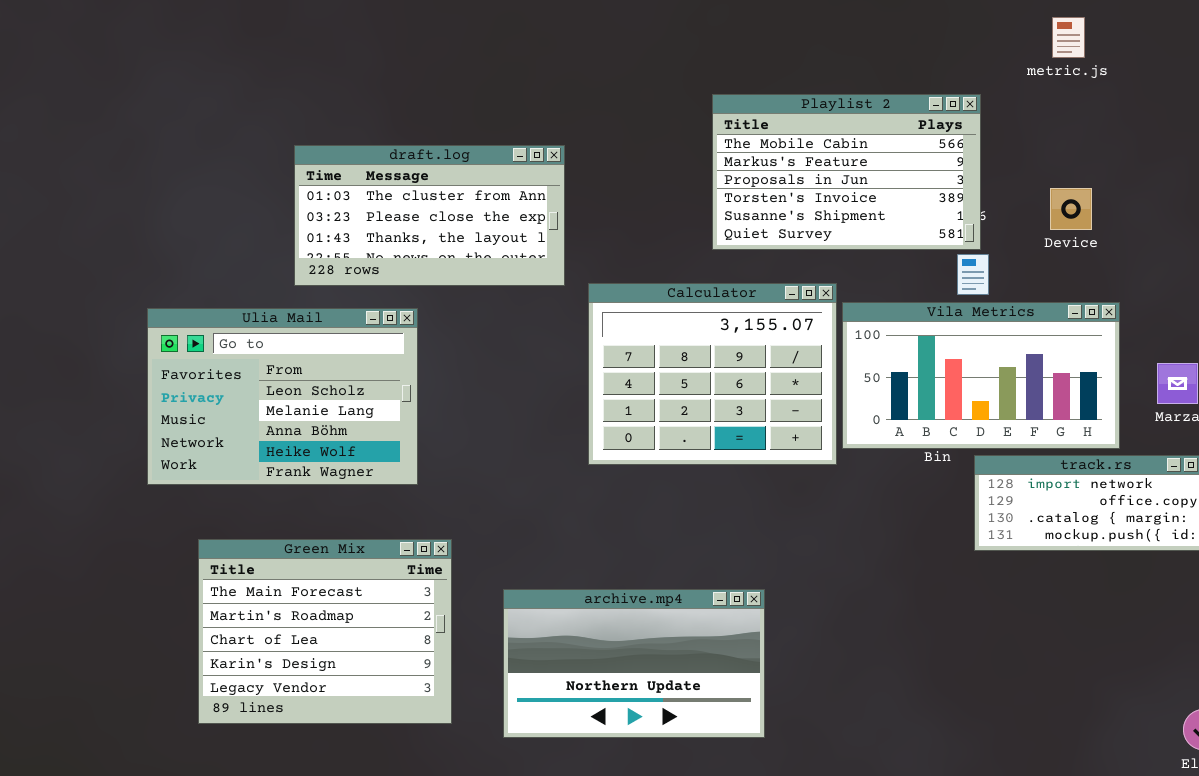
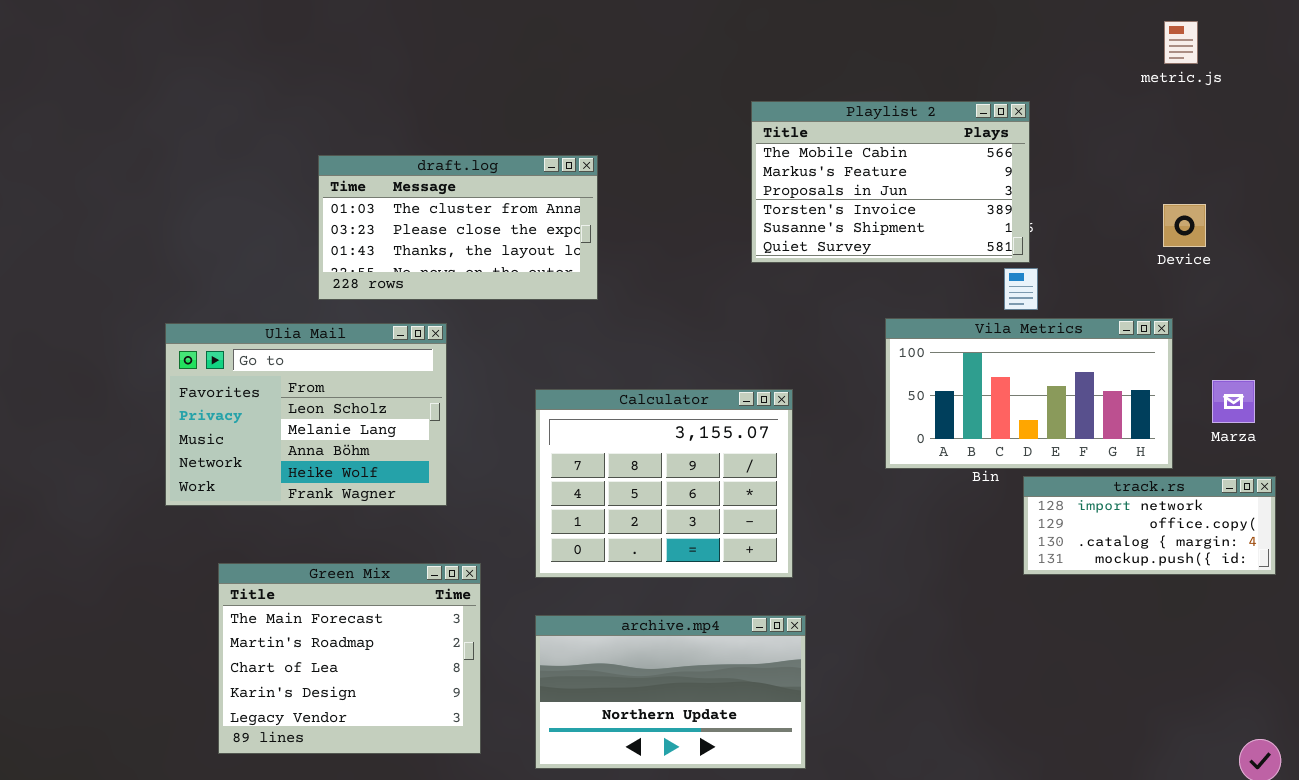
metric.js: [1052,17,1085,58] -> [1164,21,1198,64], moved
Device: [1050,188,1092,230] -> [1163,204,1206,247], moved
Calculator: [588,283,837,465] -> [535,389,793,578], moved

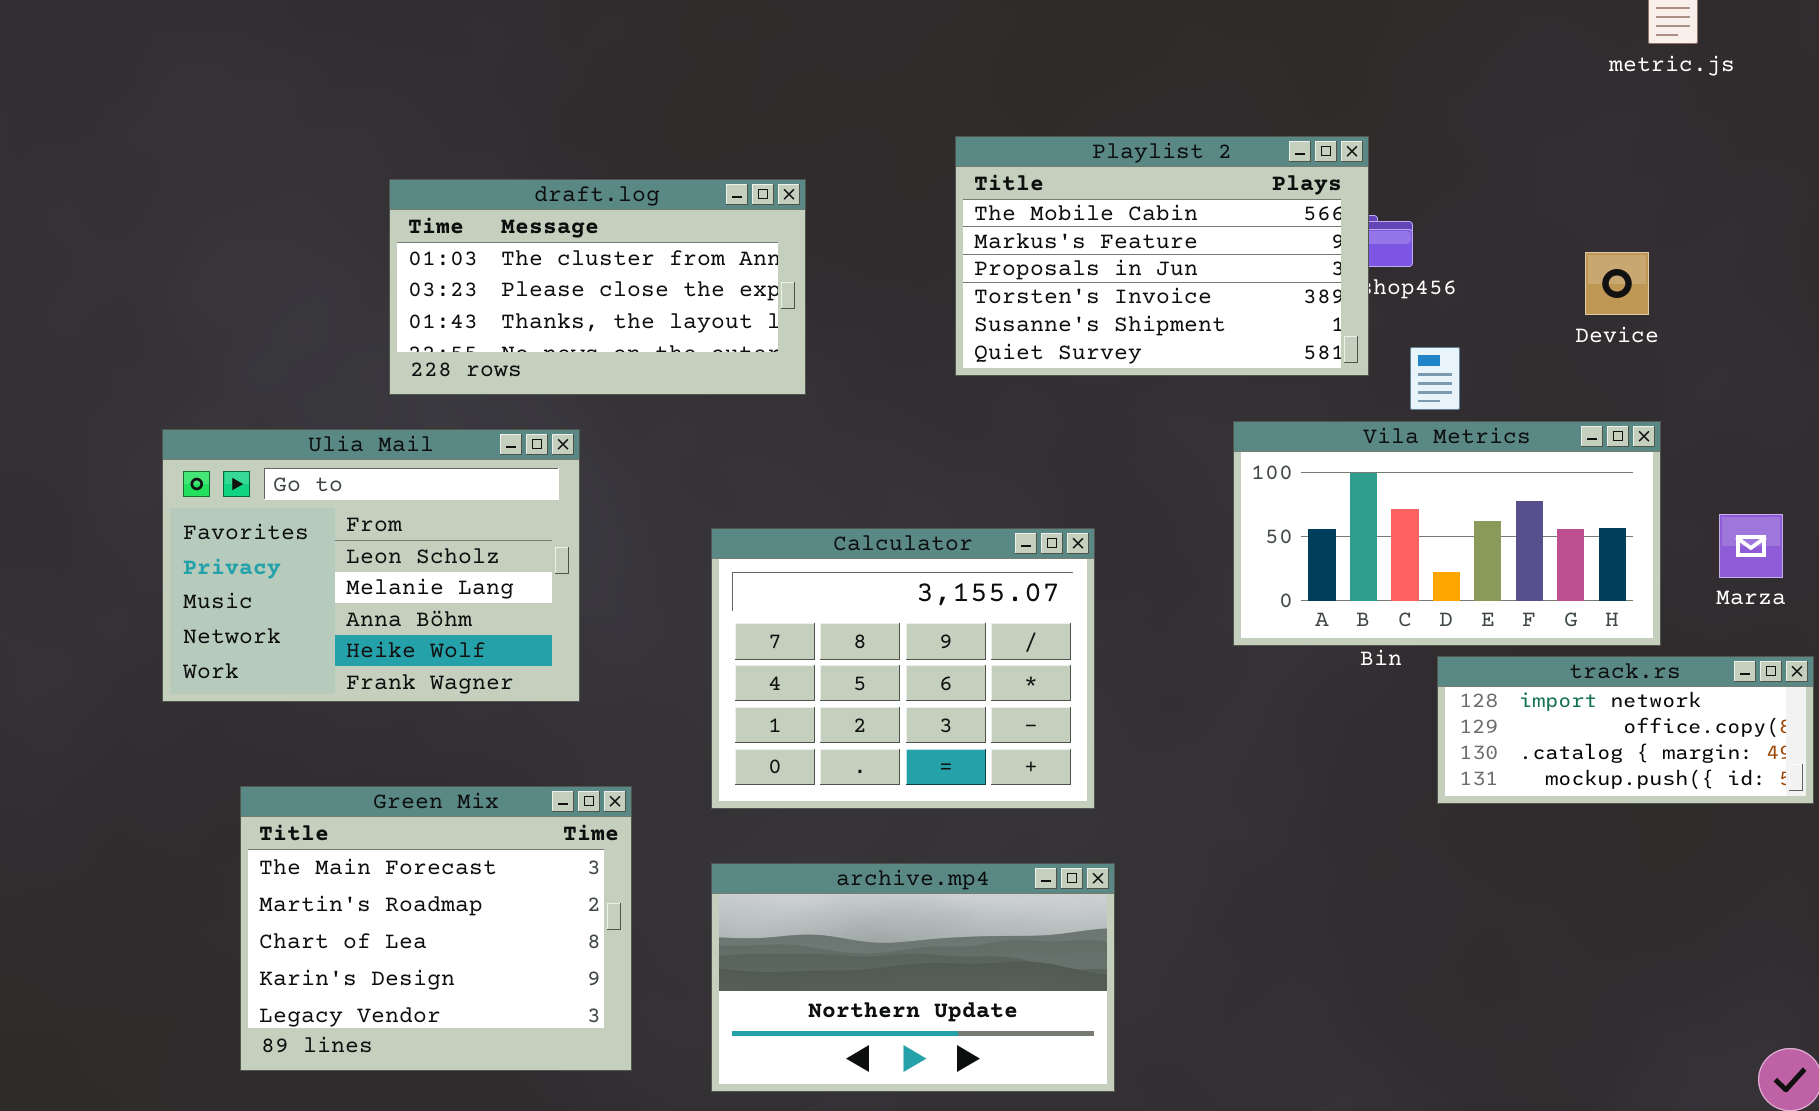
Playlist 2: [751,101,1030,263] -> [955,136,1369,376], moved
Device: [1163,204,1206,247] -> [1585,252,1649,315], moved

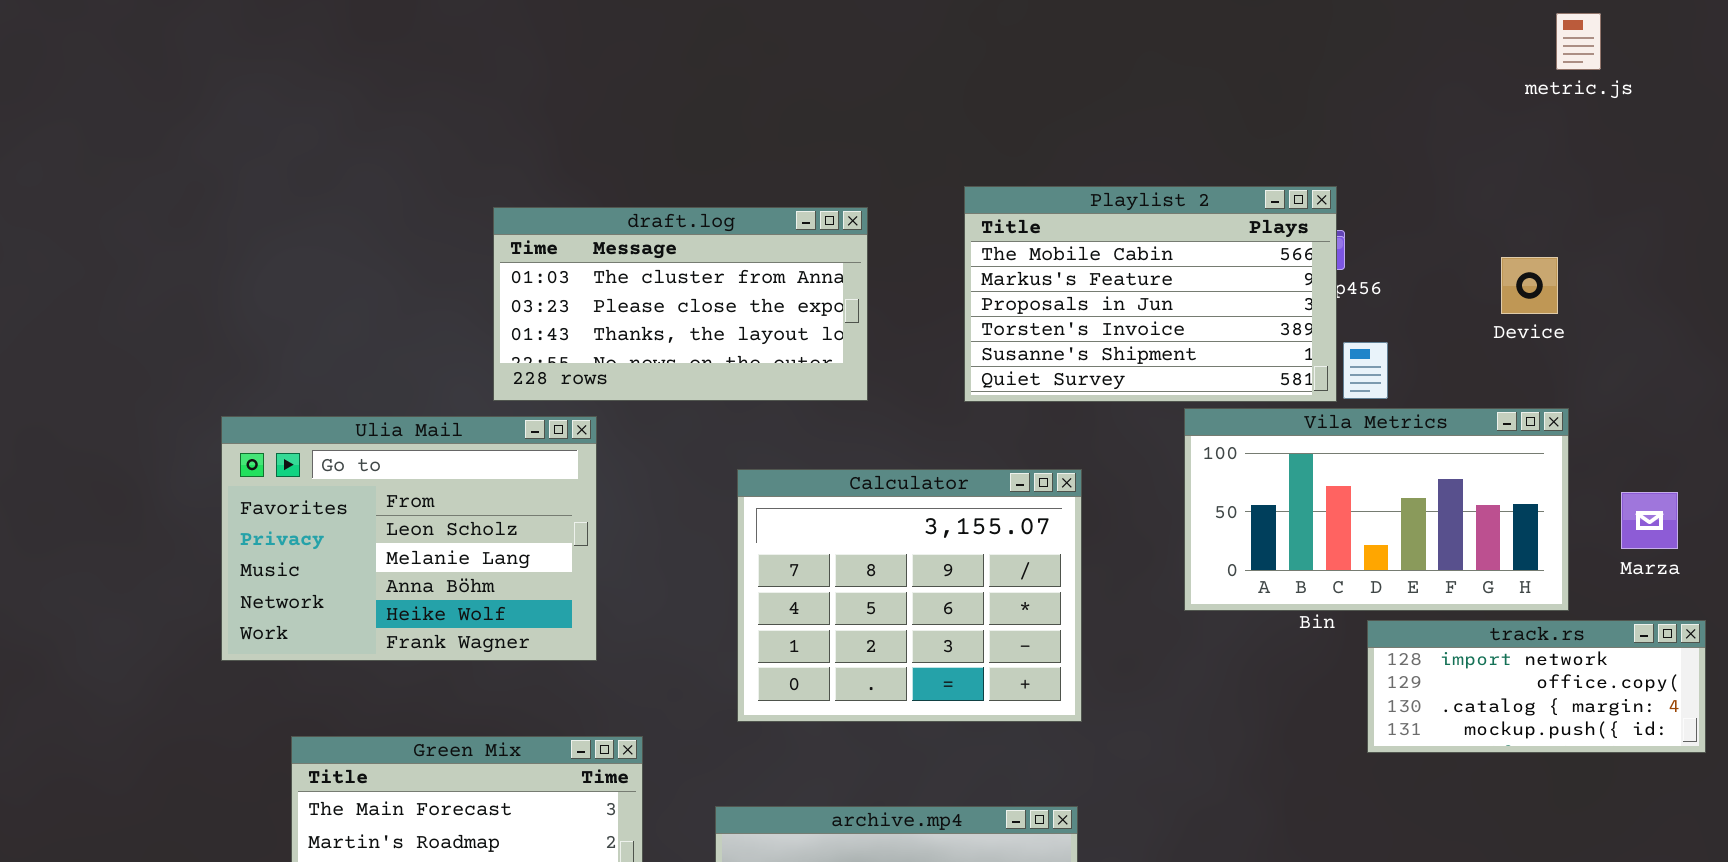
Playlist 2: [955,136,1369,376] -> [964,186,1337,402], moved
draft.log: [389,179,806,395] -> [493,207,868,401], moved
Calculator: [711,528,1095,809] -> [737,469,1082,722], moved

